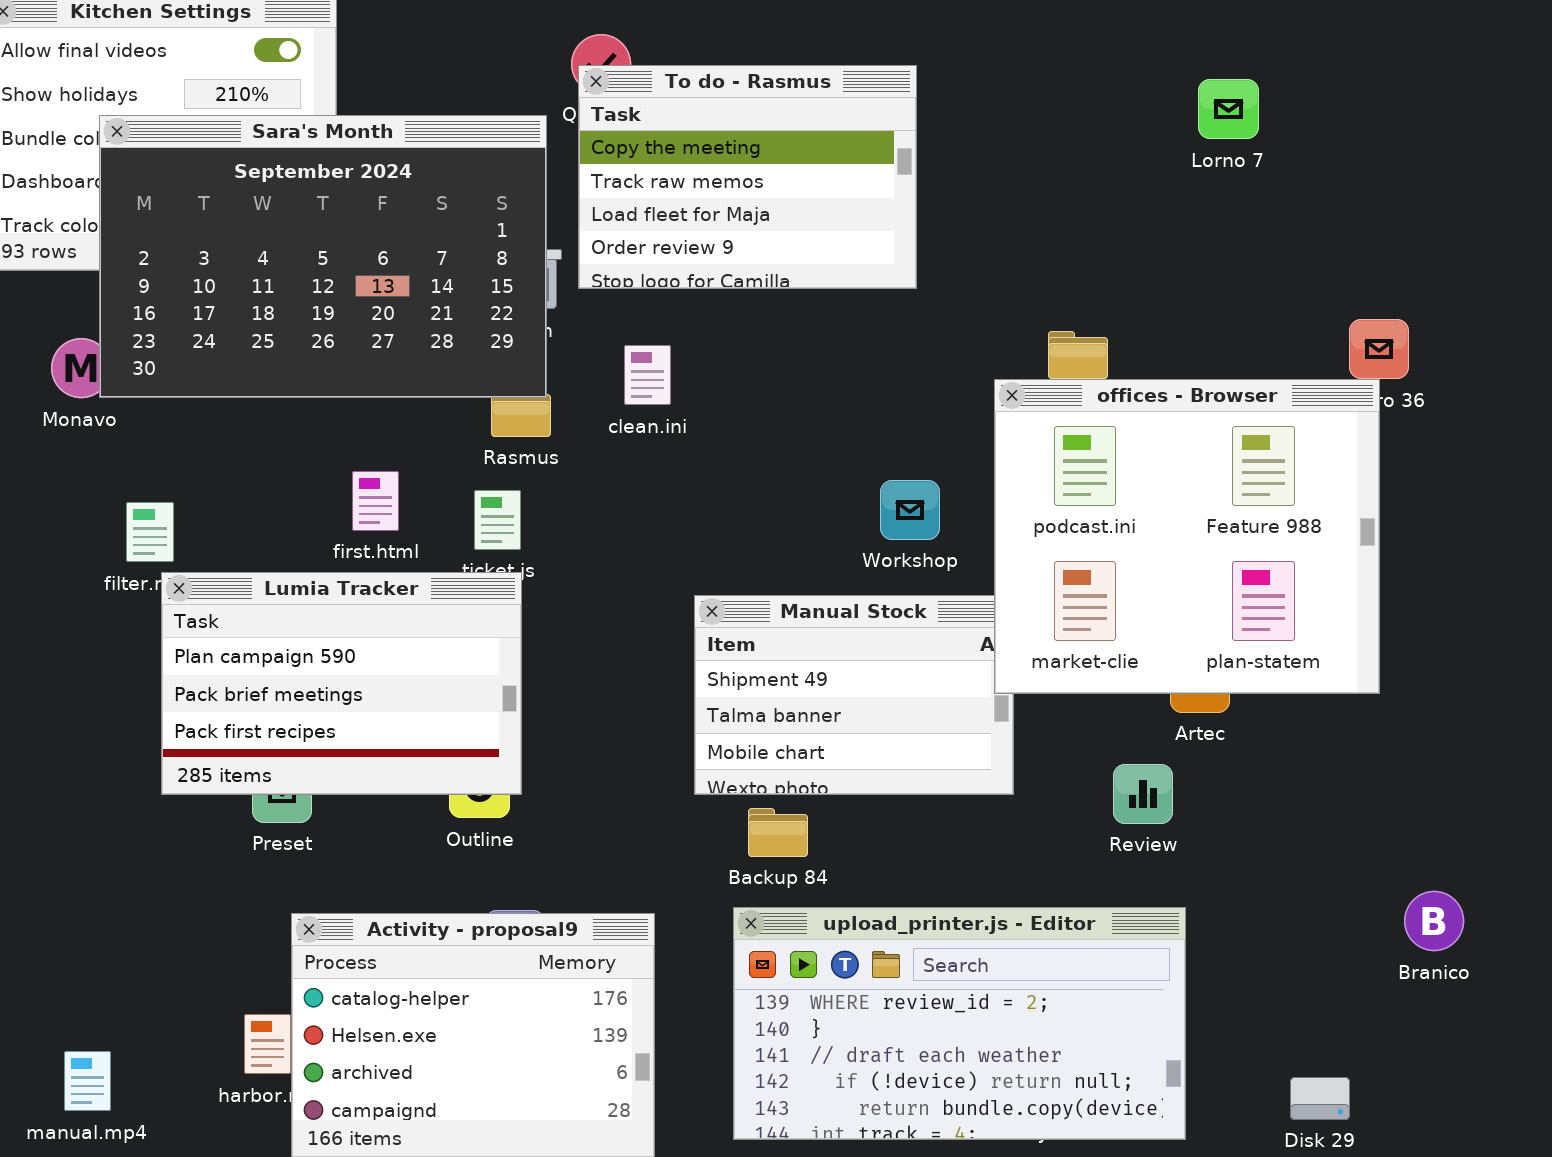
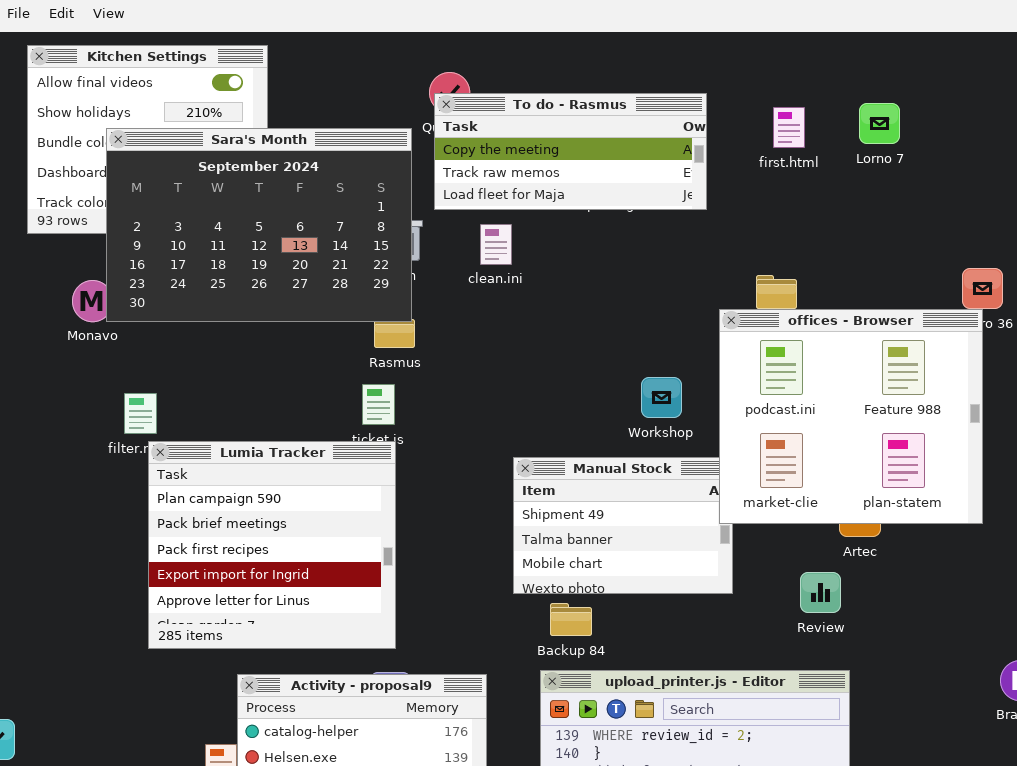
To do - Rasmus: [578,65,917,289] -> [434,93,707,210], resized
clean.ini: [624,345,671,405] -> [480,224,512,265], moved
first.html: [352,471,399,531] -> [773,107,805,148], moved
Lumia Tracker: [161,572,522,795] -> [148,441,396,649], resized

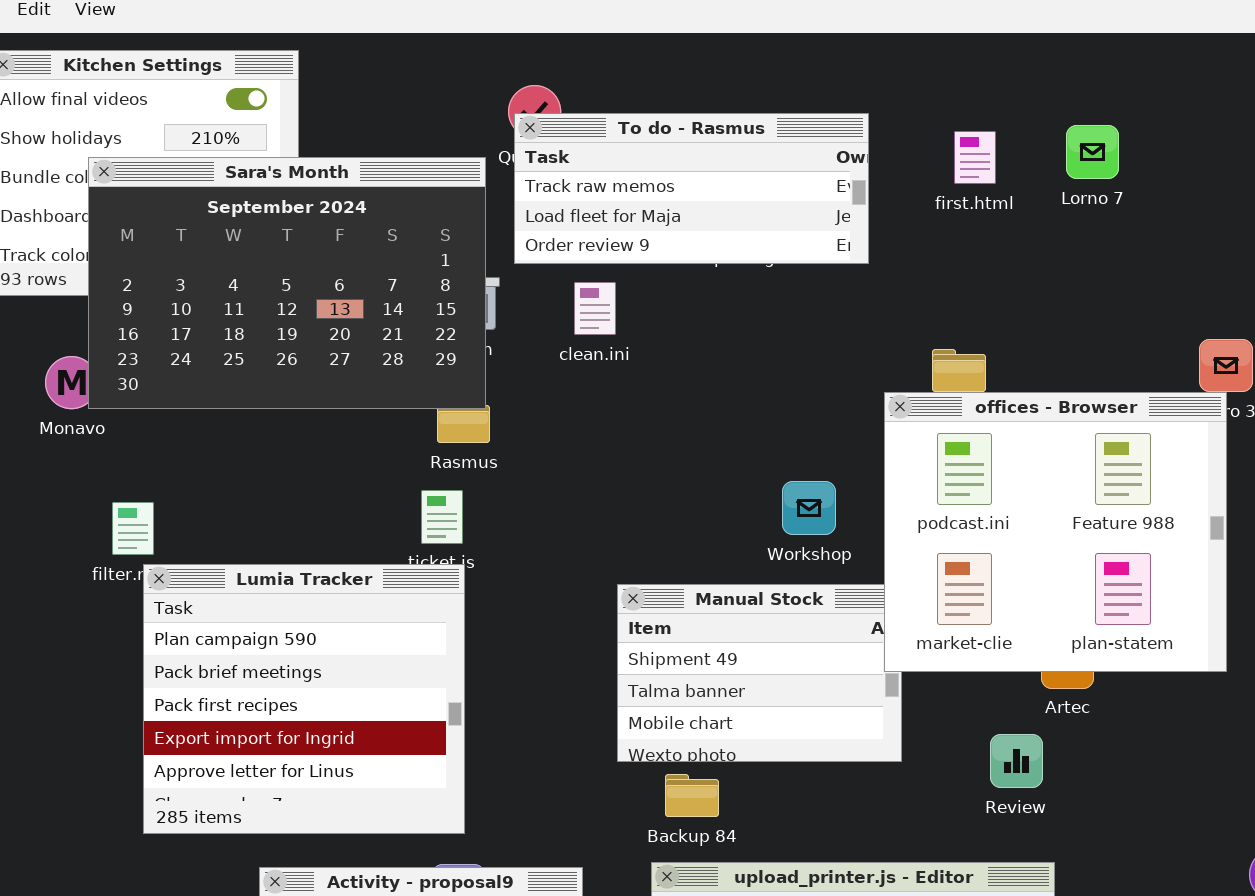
To do - Rasmus: [434,93,707,210] -> [514,113,869,264], scrolled down 1 row

